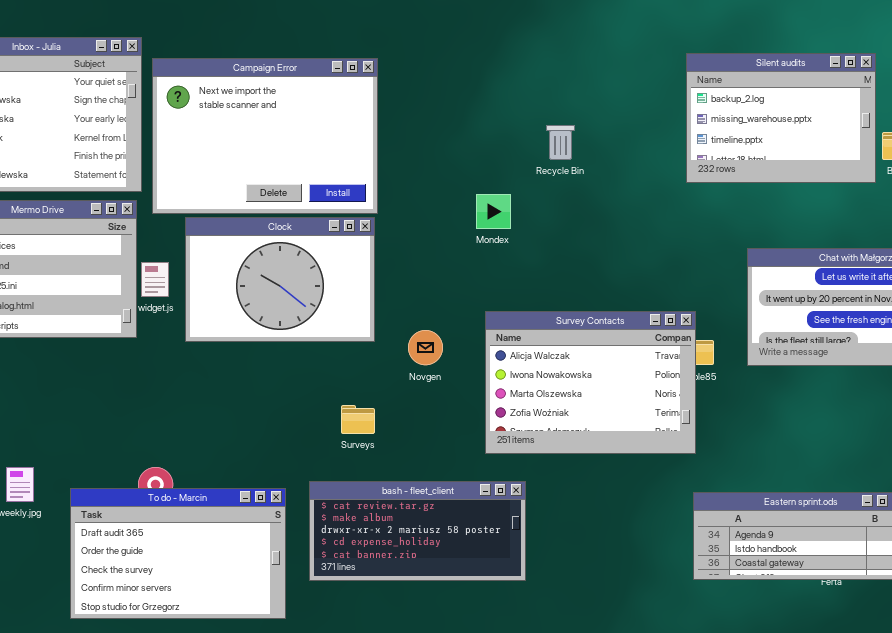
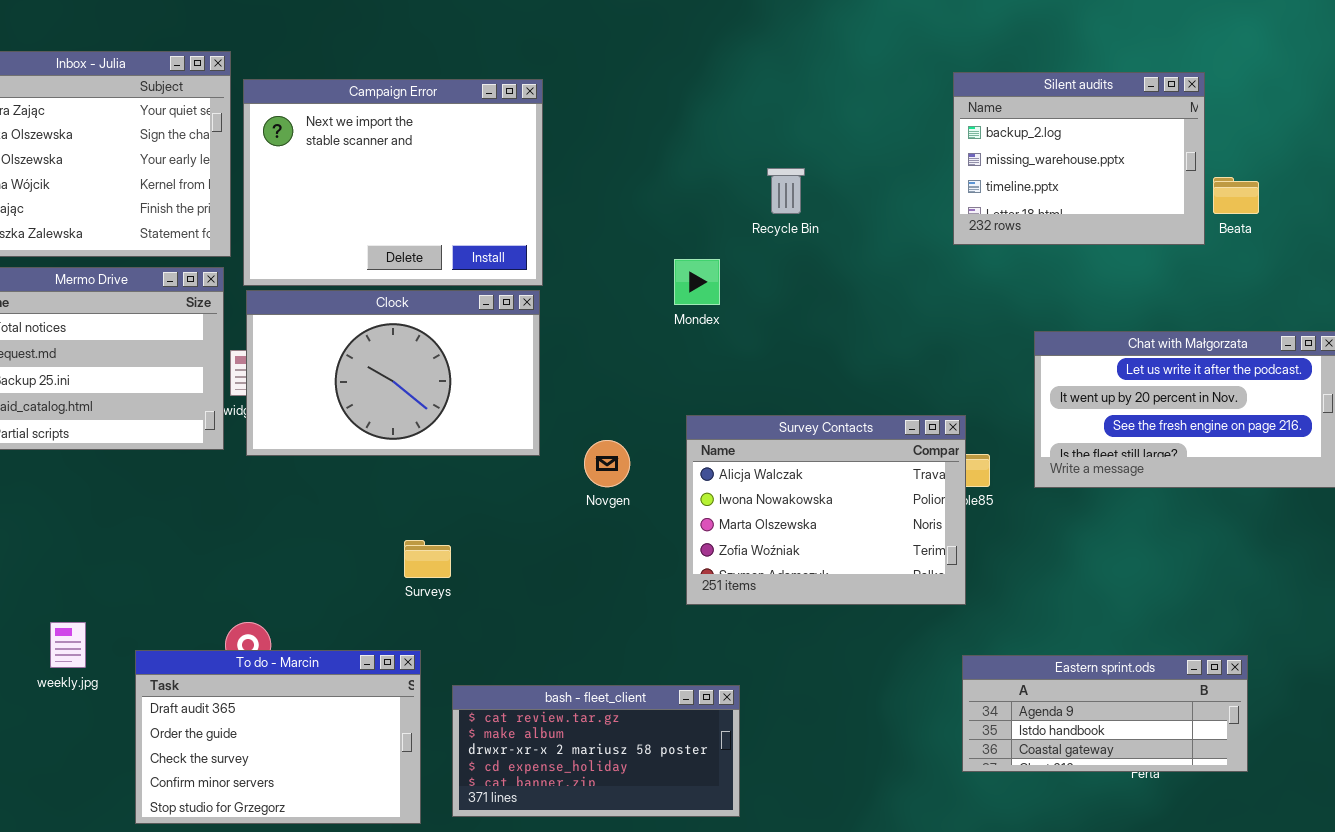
Clock: [185,217,375,342] -> [246,290,540,456], resized
Surveys: [341,405,375,434] -> [404,540,451,578], moved
bash - fleet_client: [309,481,526,581] -> [452,685,740,817], moved

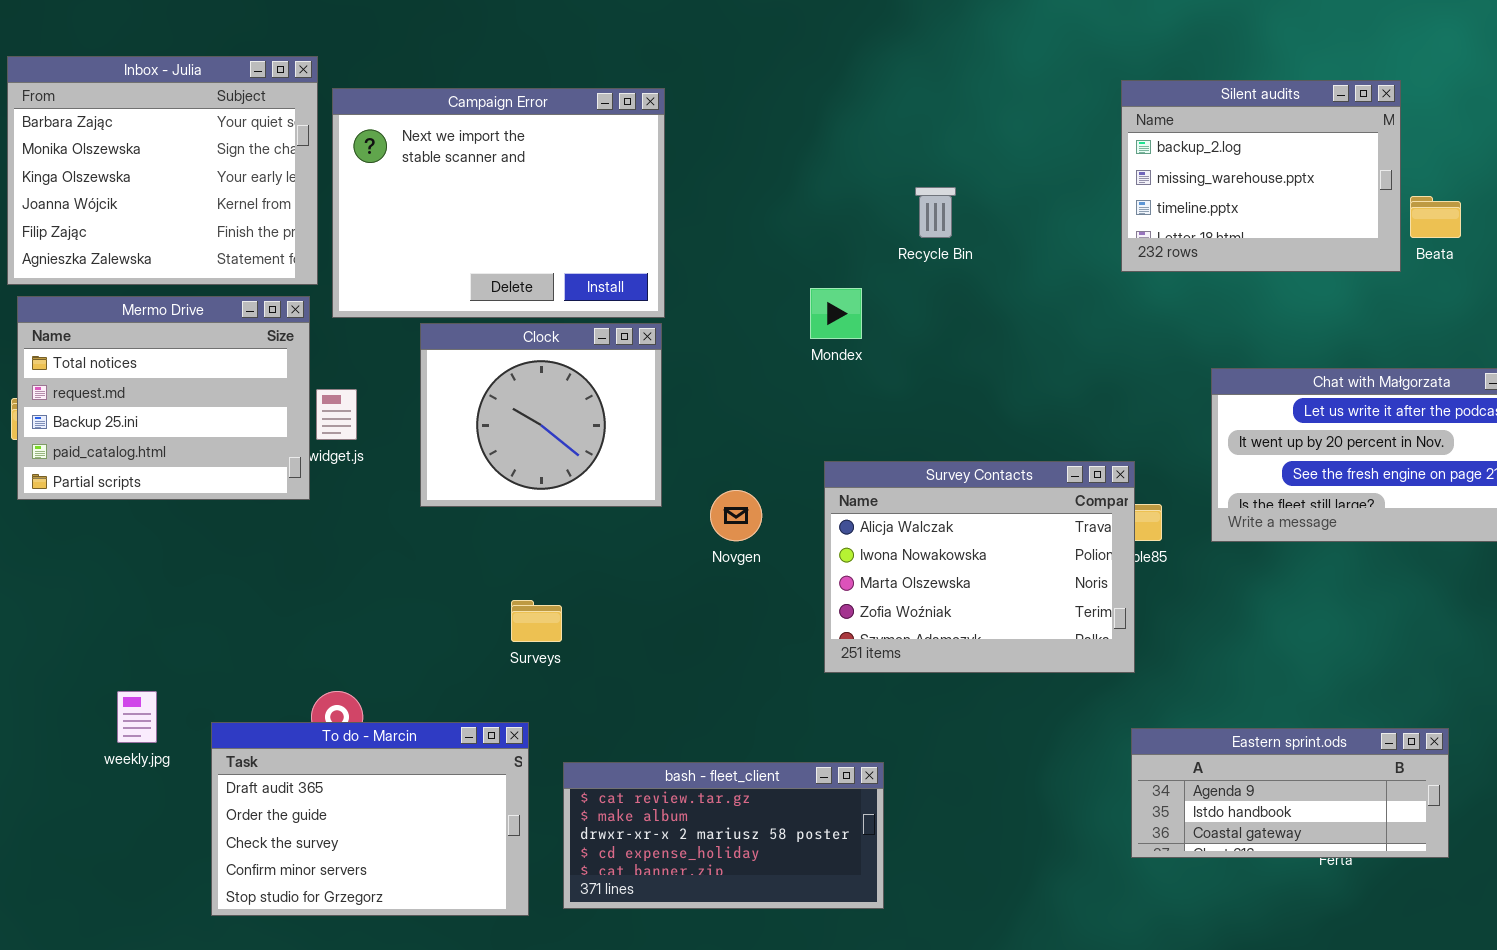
Clock: [246,290,540,456] -> [420,323,662,507], resized

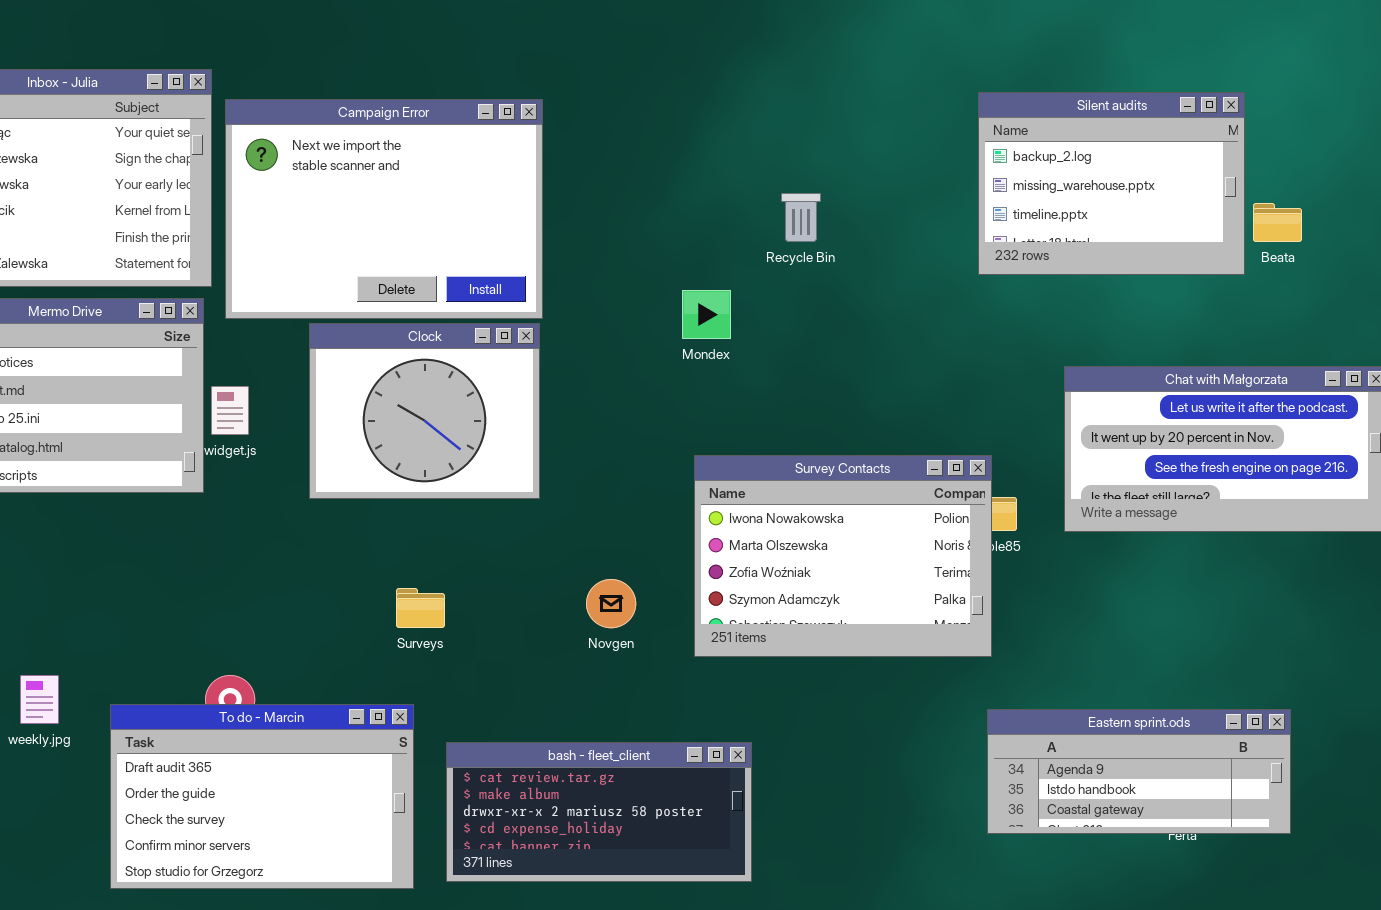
Survey Contacts: [824,461,1135,673] -> [694,455,992,657], scrolled down 1 row
Novgen: [710,490,762,541] -> [586,579,636,628], moved

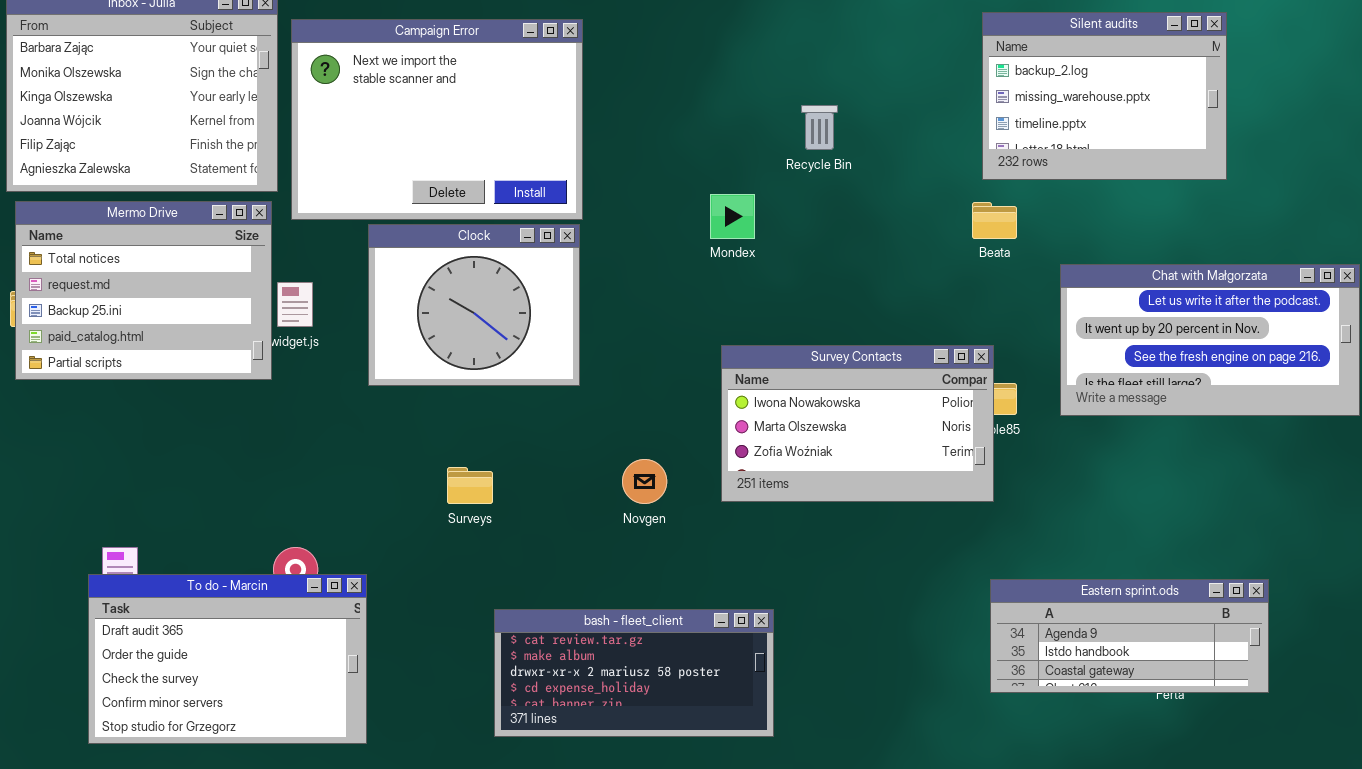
Beata: [1253,203,1302,242] -> [972,202,1017,239], moved
Survey Contacts: [694,455,992,657] -> [721,345,994,502], resized
To do - Marcin: [110,704,414,889] -> [88,574,367,744], moved

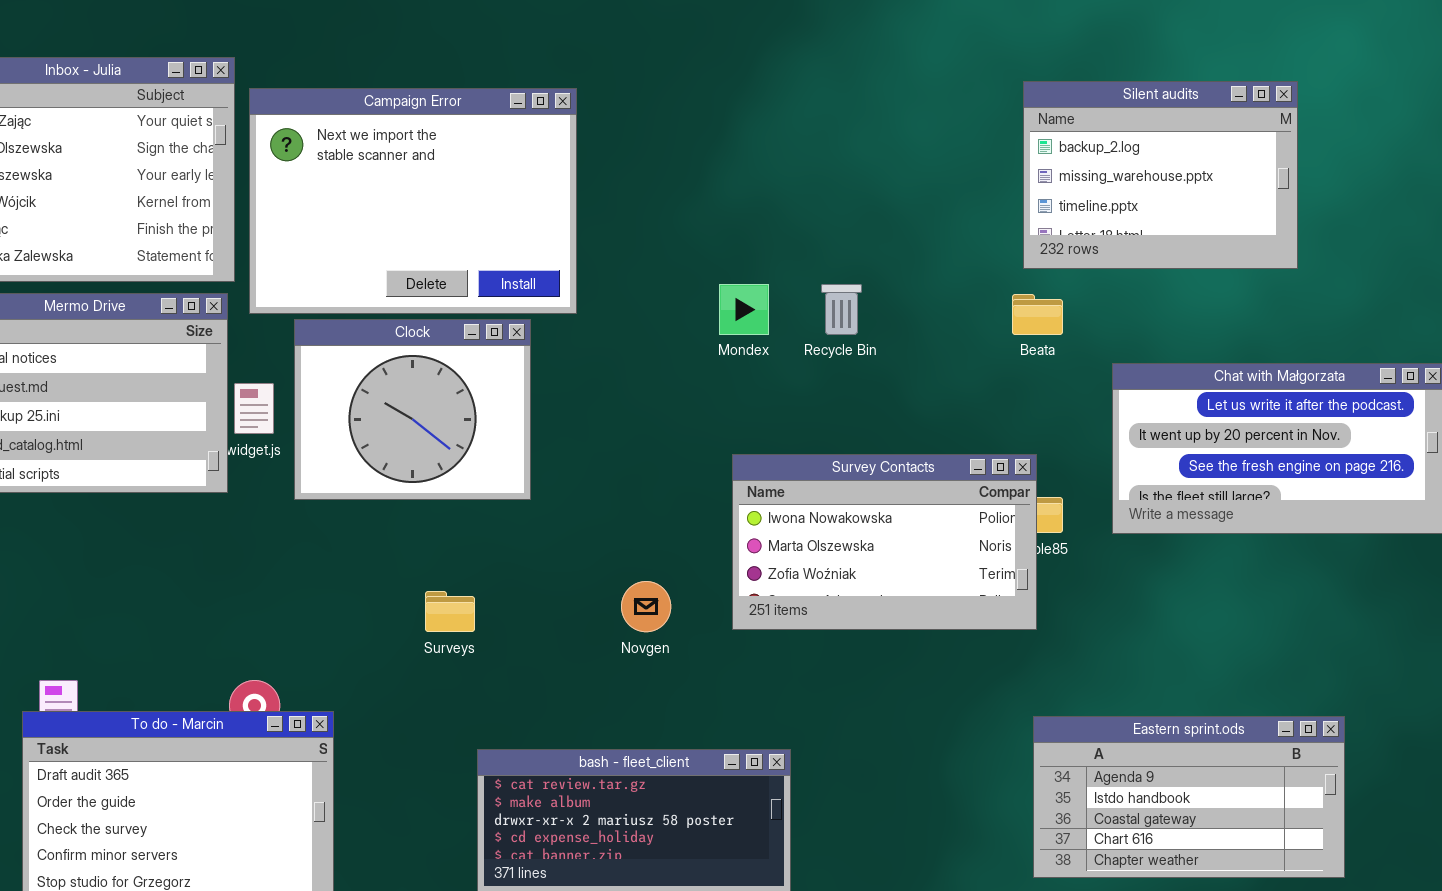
Recycle Bin: [801,105,838,150] -> [821,284,862,335], moved
Clock: [368,224,580,386] -> [294,319,531,500], moved
Eastern sprint.ods: [990,579,1269,693] -> [1033,716,1345,878], resized

